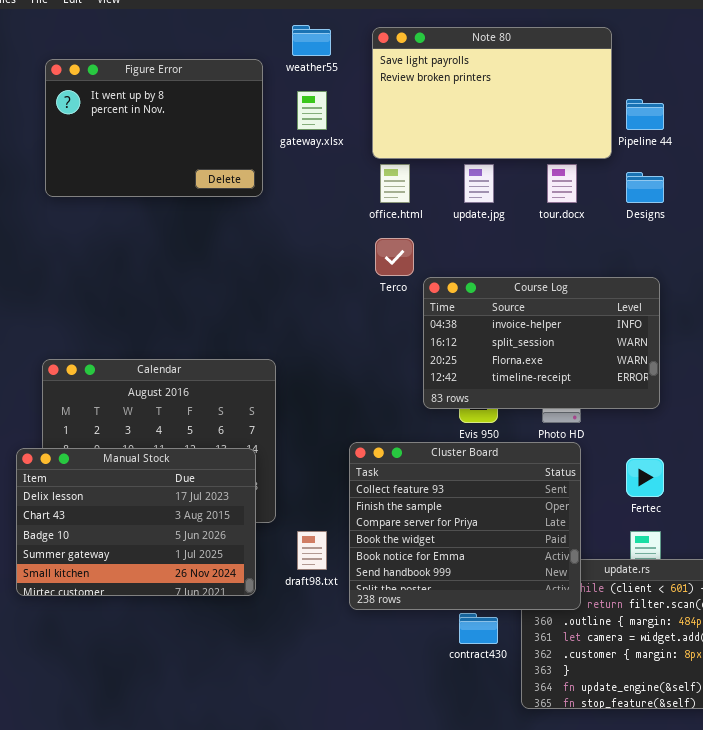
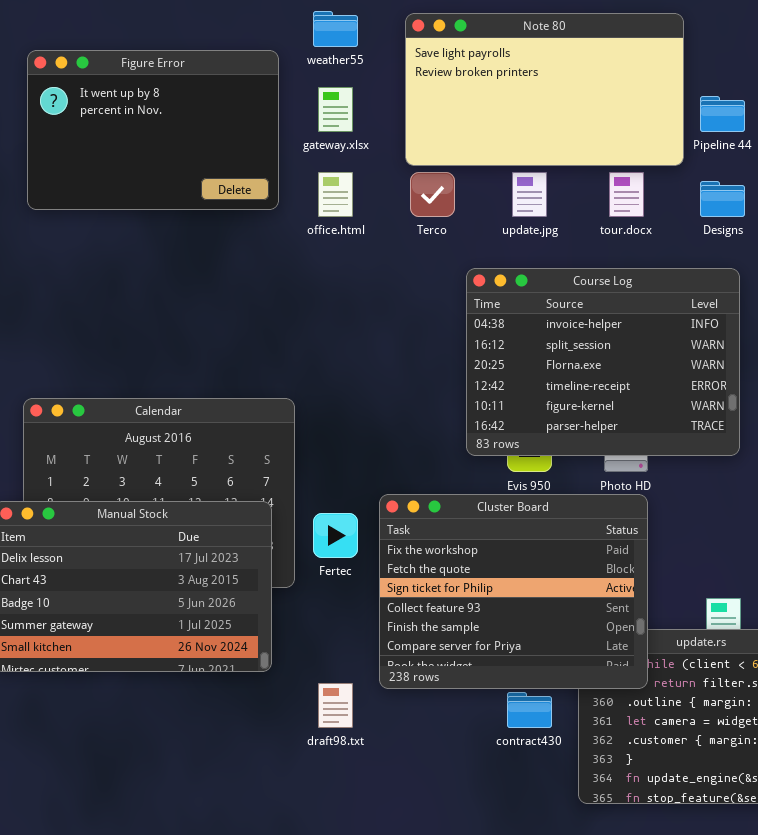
office.html: [380,164,410,203] -> [318,172,353,217], moved
Terco: [375,238,414,276] -> [410,172,455,217], moved
Course Log: [423,277,660,409] -> [466,268,740,456], resized
Cluster Board: [349,442,581,610] -> [379,494,648,689], scrolled up 3 rows
Fertec: [626,458,664,497] -> [313,513,358,558], moved
draft98.txt: [297,531,327,570] -> [318,683,353,728], moved

